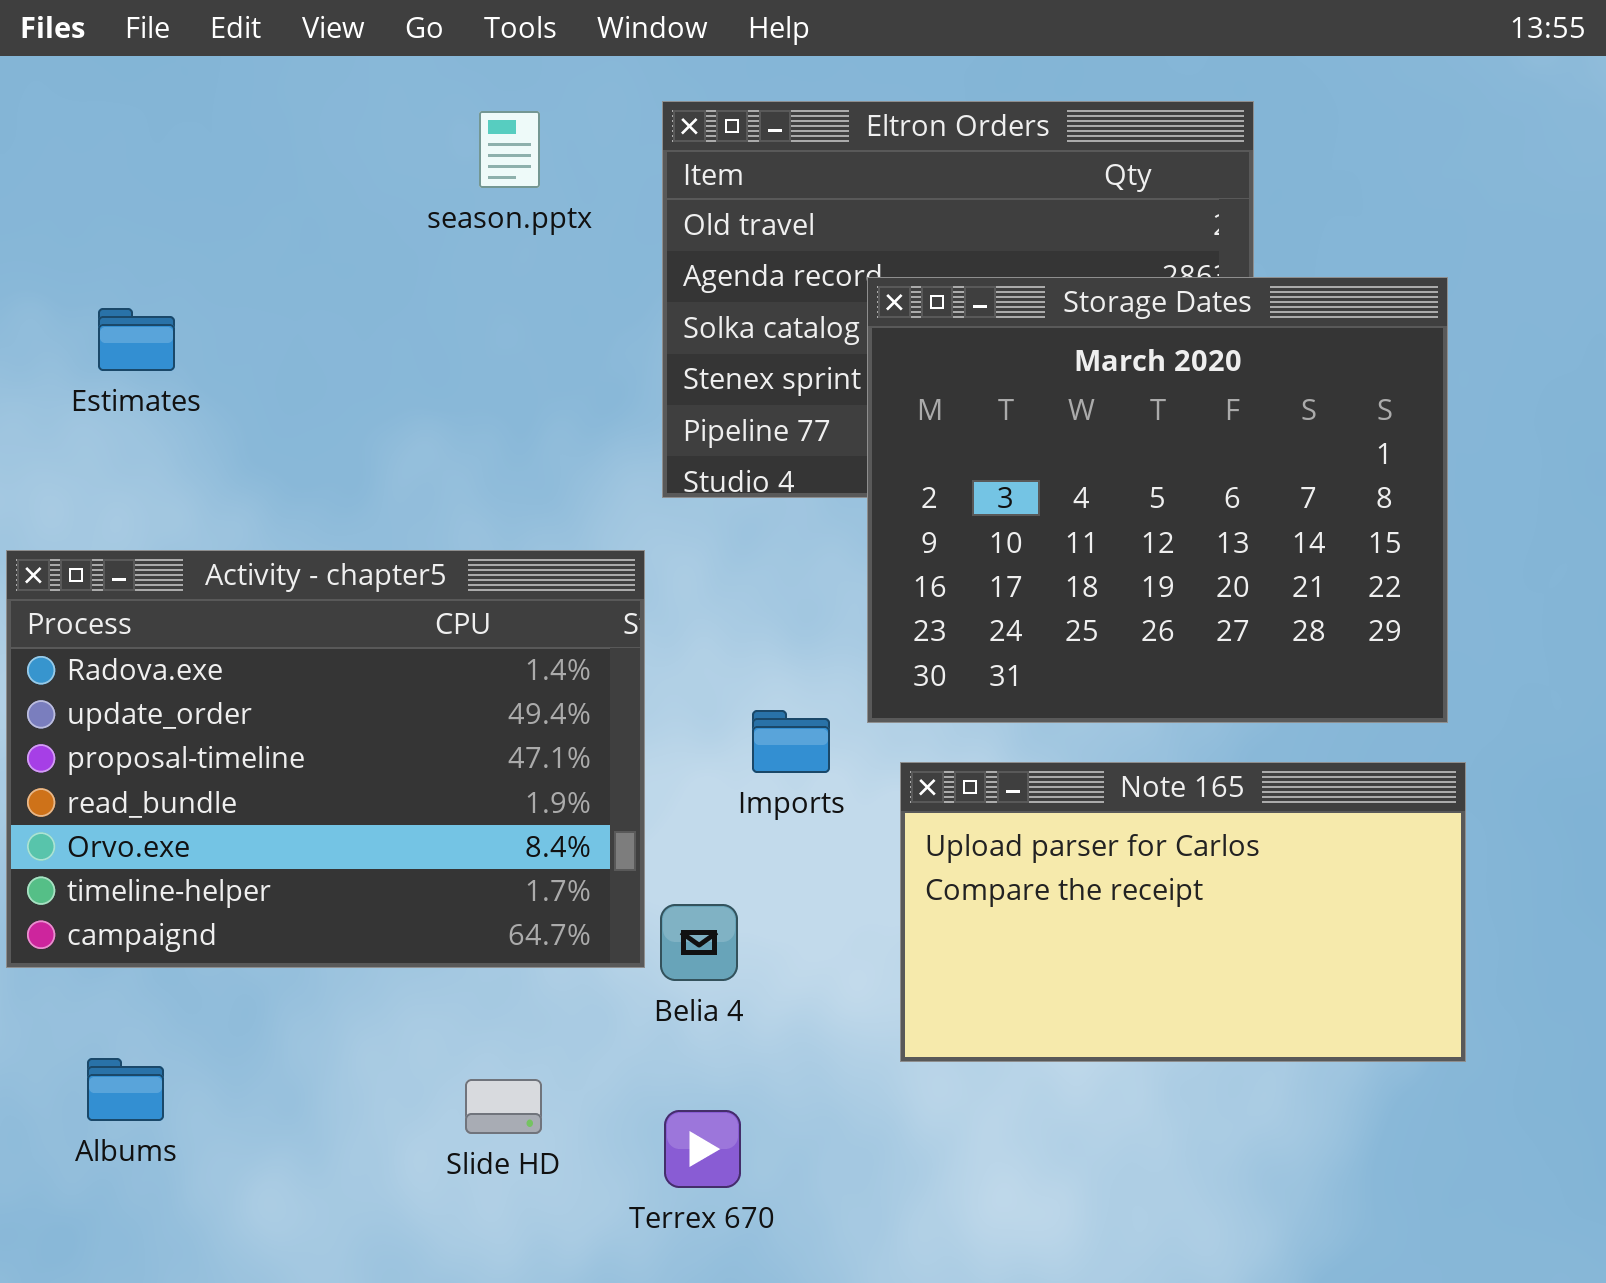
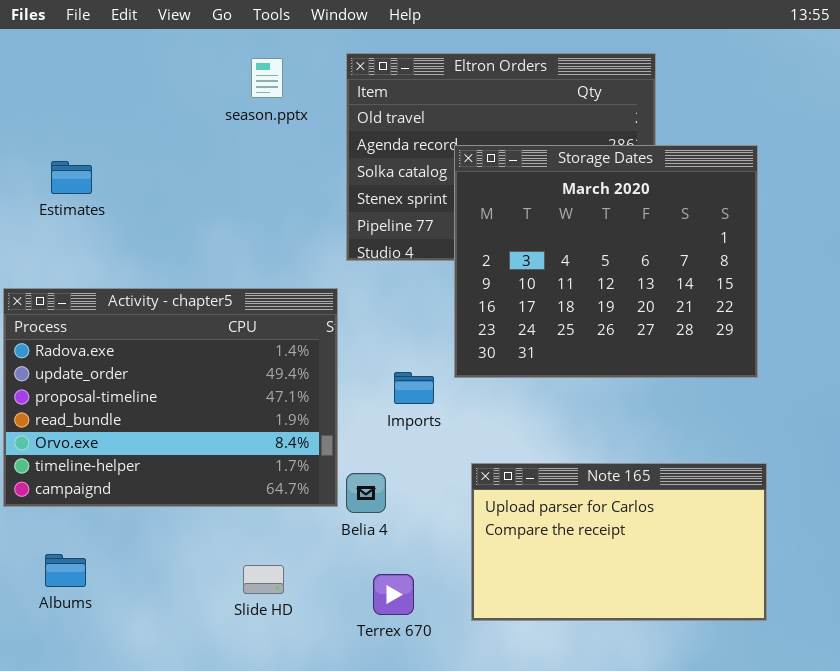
Note 165: [900,762,1466,1062] -> [471,463,767,621], moved
Terrex 670: [664,1110,741,1188] -> [373,574,414,615], moved

